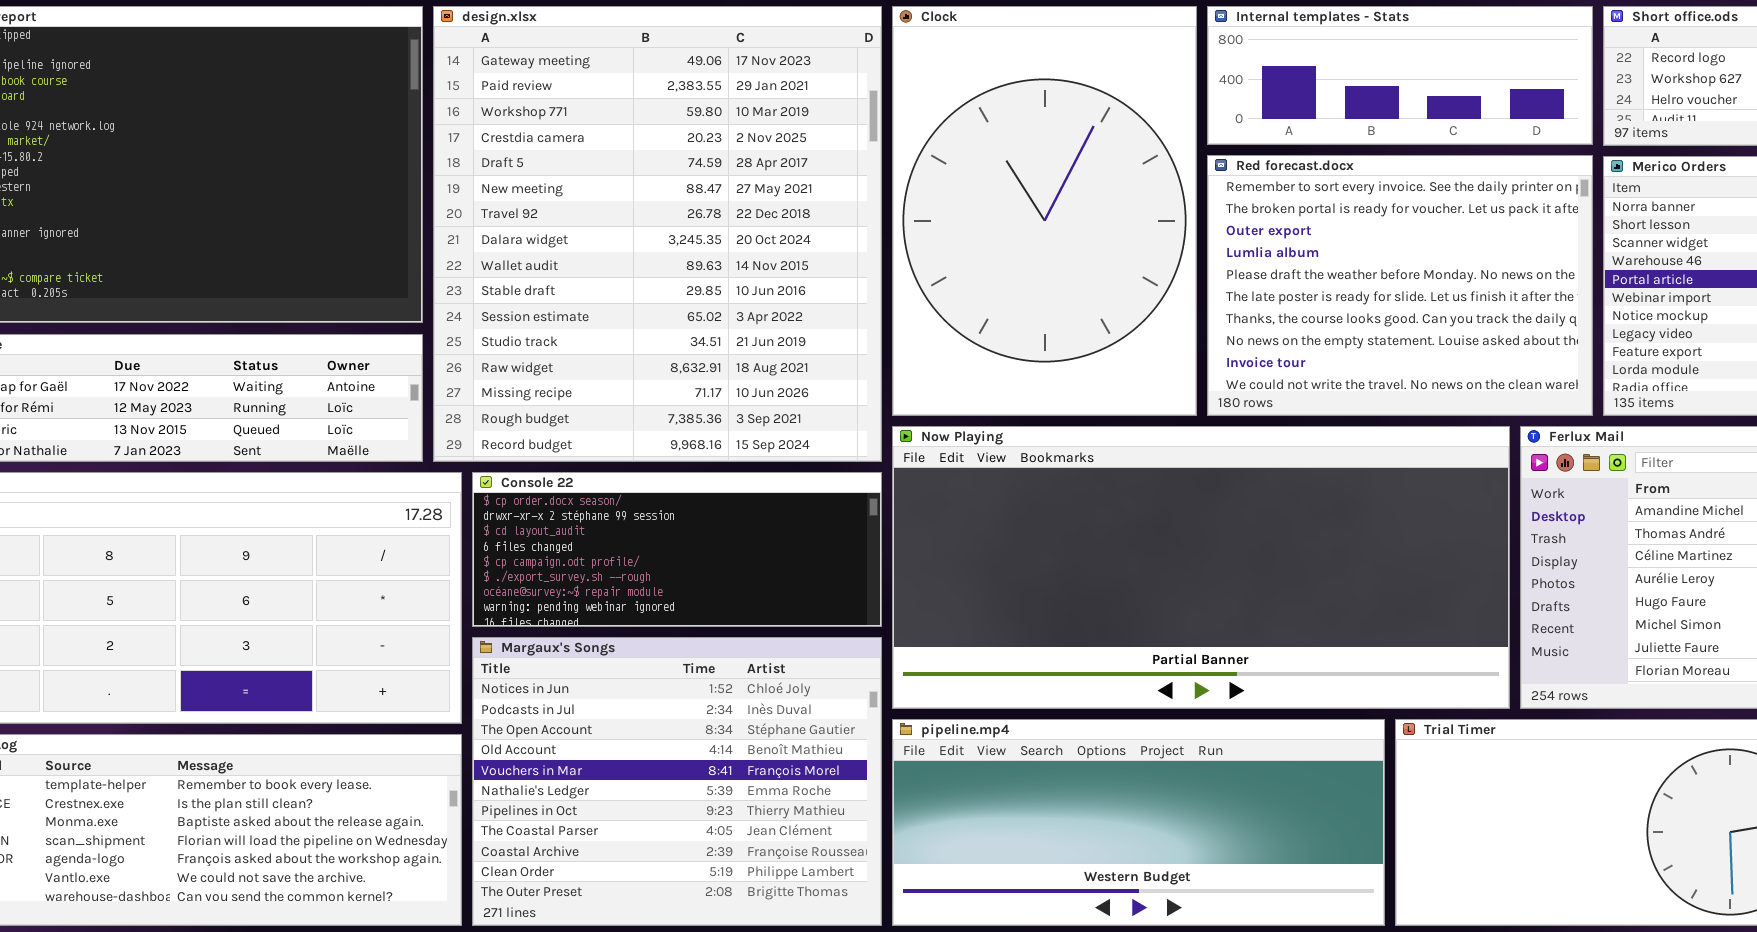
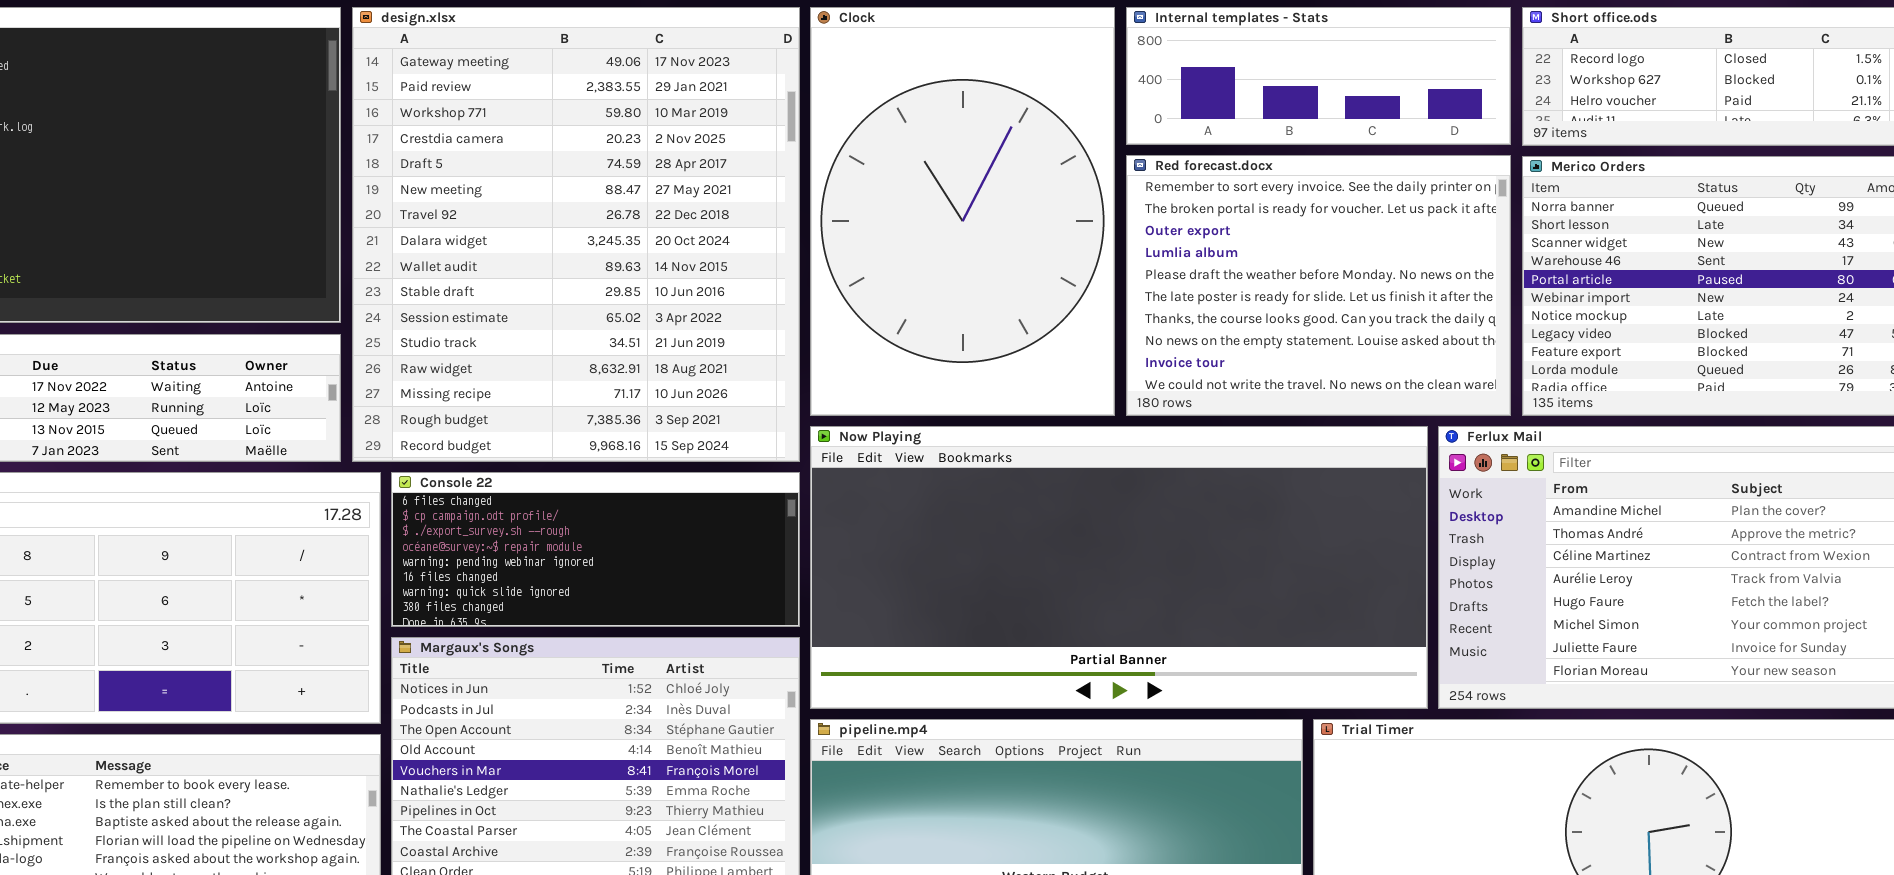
Console 22: [472,472,882,627] -> [391,472,800,627], scrolled down 3 rows

